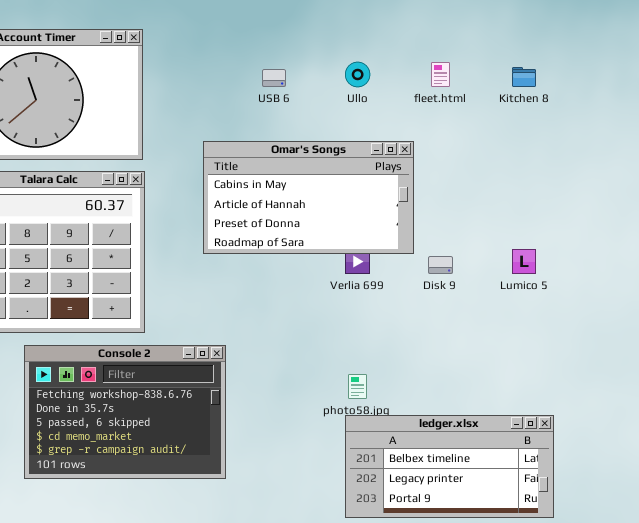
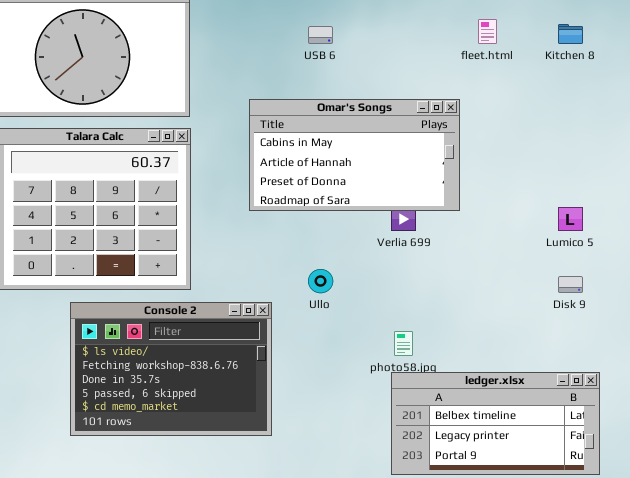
Ullo: [345,62,370,87] -> [308,269,333,293], moved
Disk 9: [428,256,453,274] -> [558,276,583,293], moved
Console 2: [24,345,226,479] -> [70,302,272,436], scrolled up 1 row

